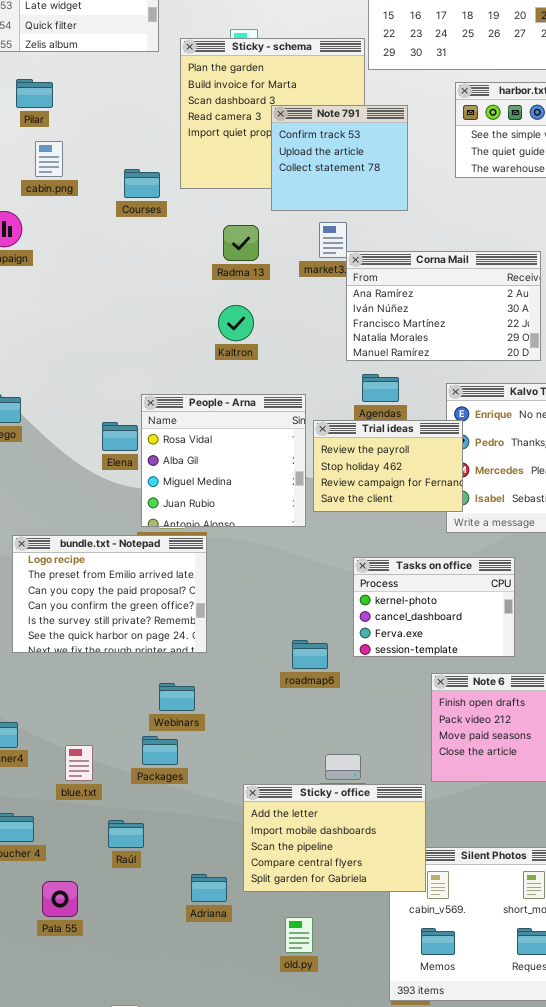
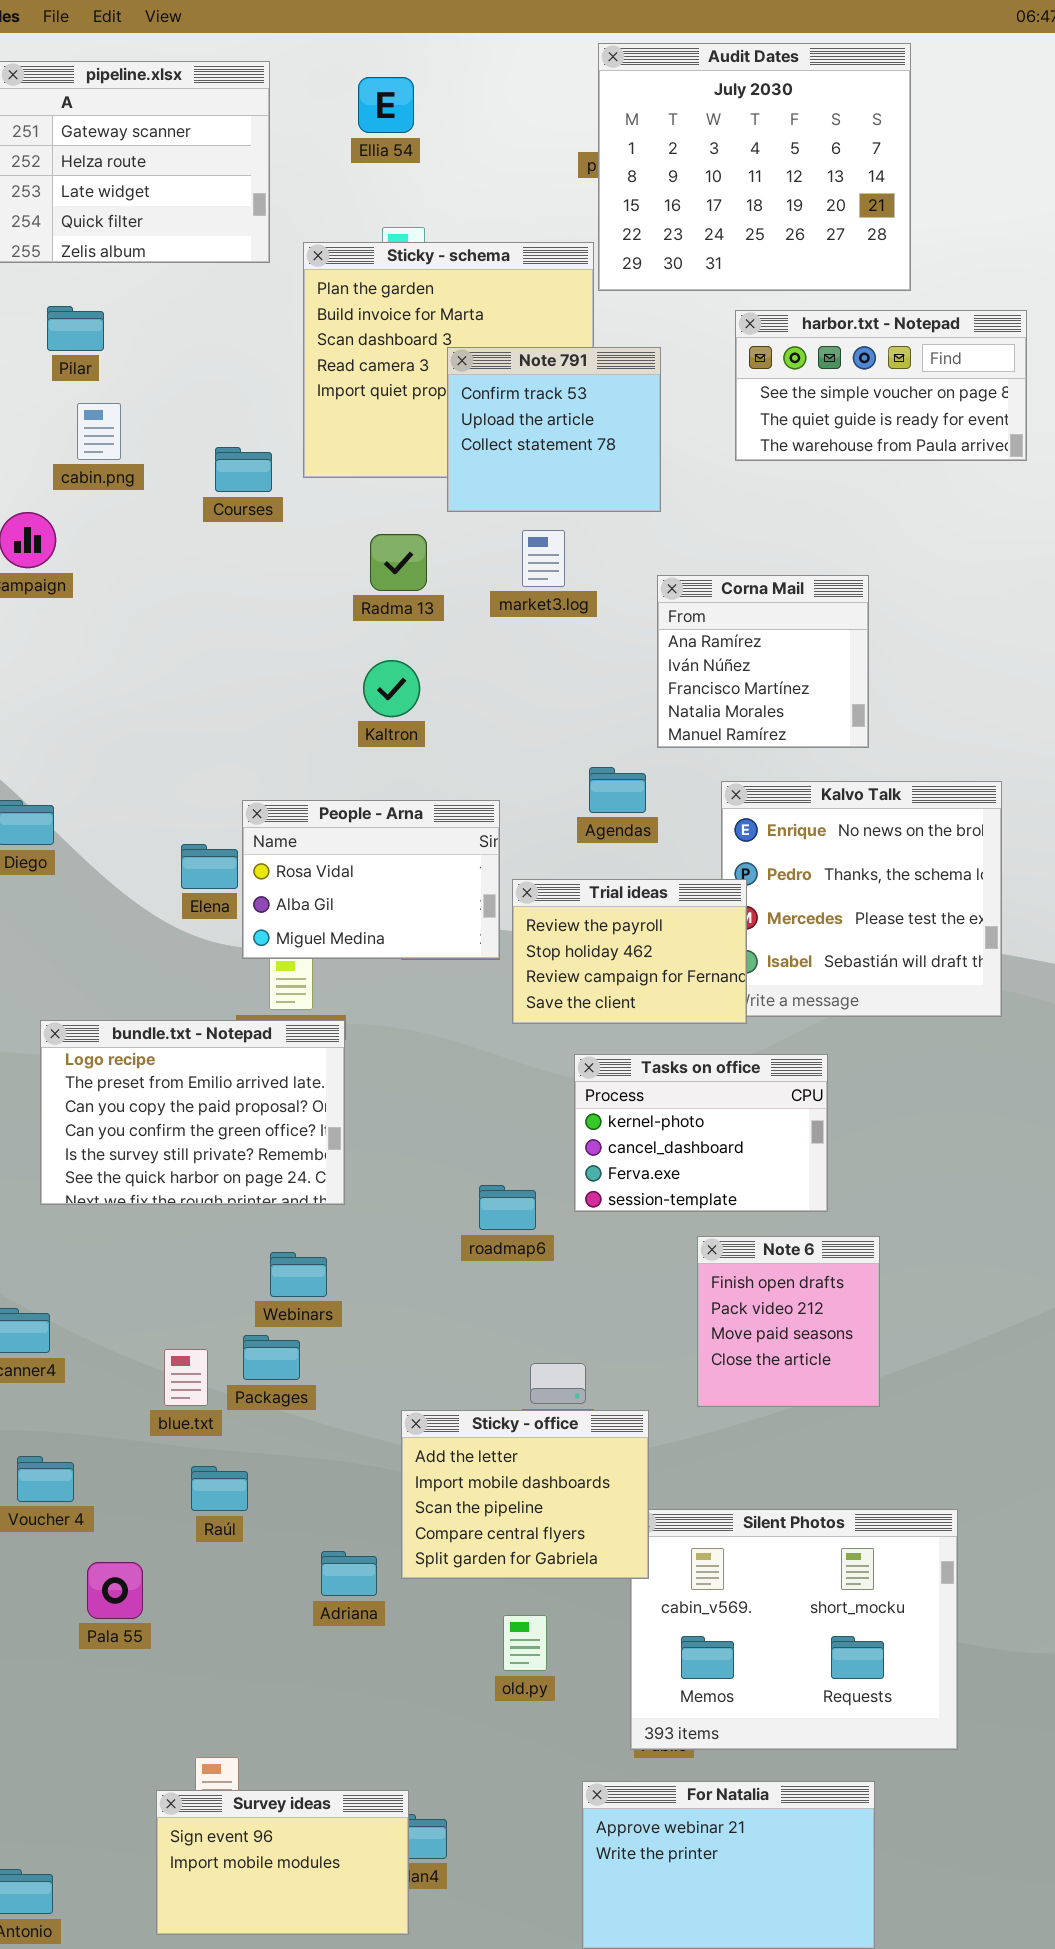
Corna Mail: [346,251,541,361] -> [657,575,869,748], resized
People - Arna: [141,394,306,527] -> [242,800,500,959], resized
Trial ideas: [313,420,463,512] -> [512,879,747,1024], moved
blue.txt: [65,745,93,781] -> [164,1349,208,1406], moved
Sticky - office: [243,784,426,892] -> [401,1410,649,1579], resized
old.py: [285,917,313,953] -> [503,1615,547,1671], moved

